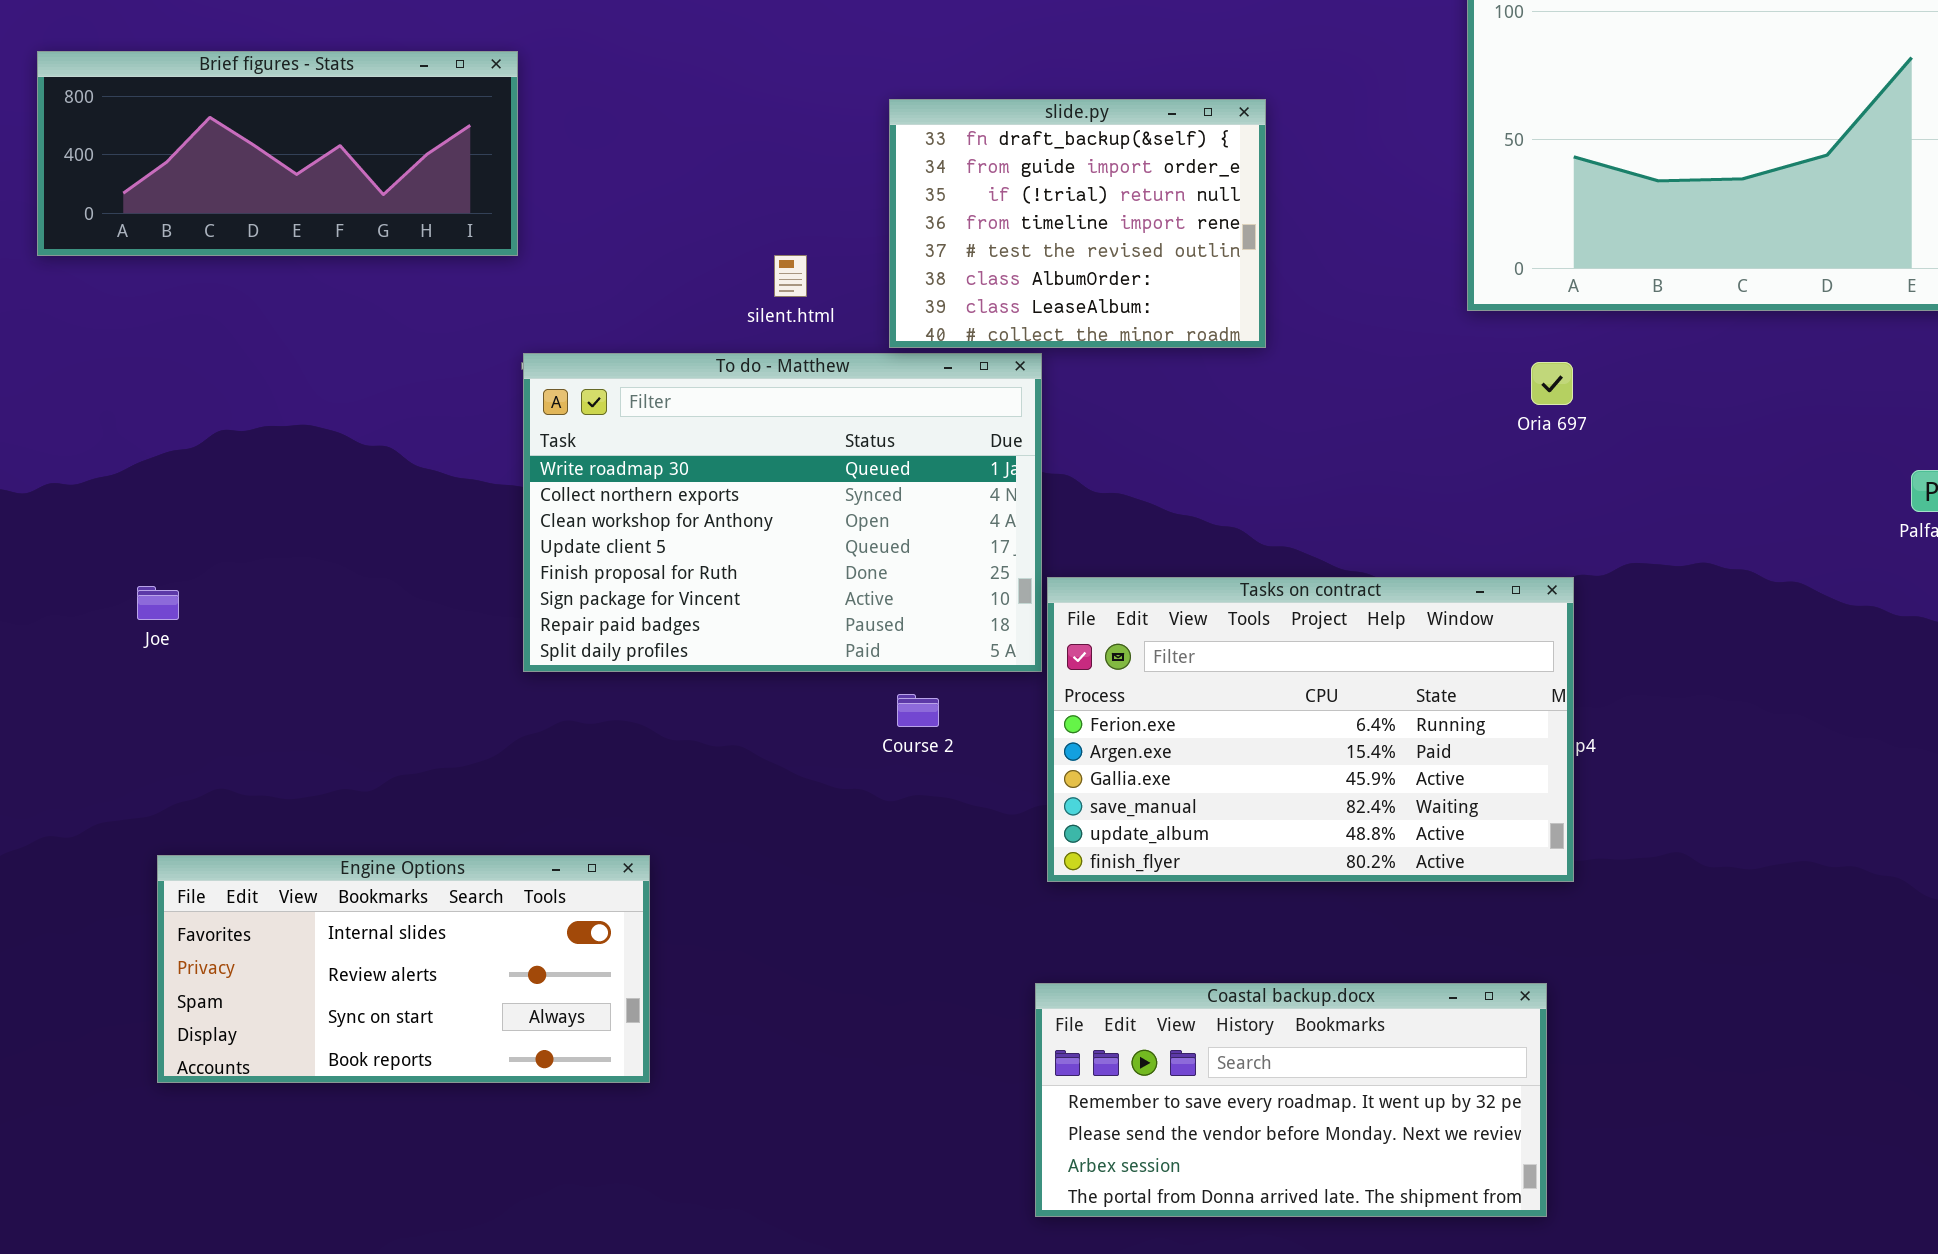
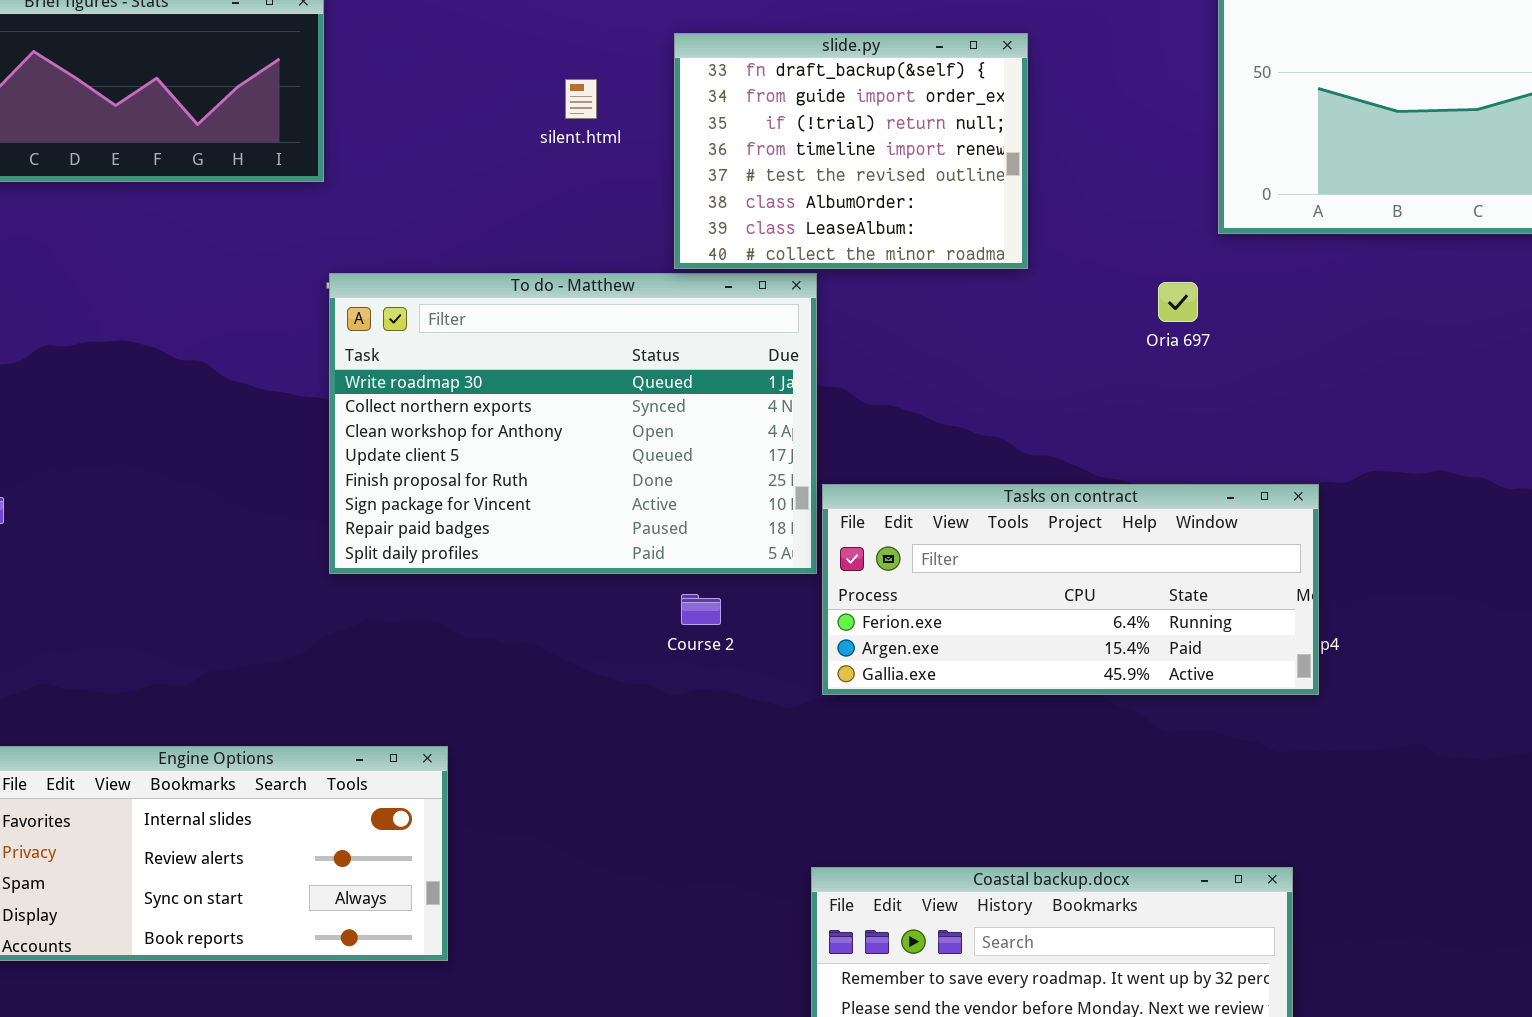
silent.html: [774,255,807,297] -> [565,79,597,119], moved
Oria 697: [1531,362,1573,405] -> [1158,282,1198,322], moved
Tasks on contract: [1047,577,1574,882] -> [822,484,1319,695], resized

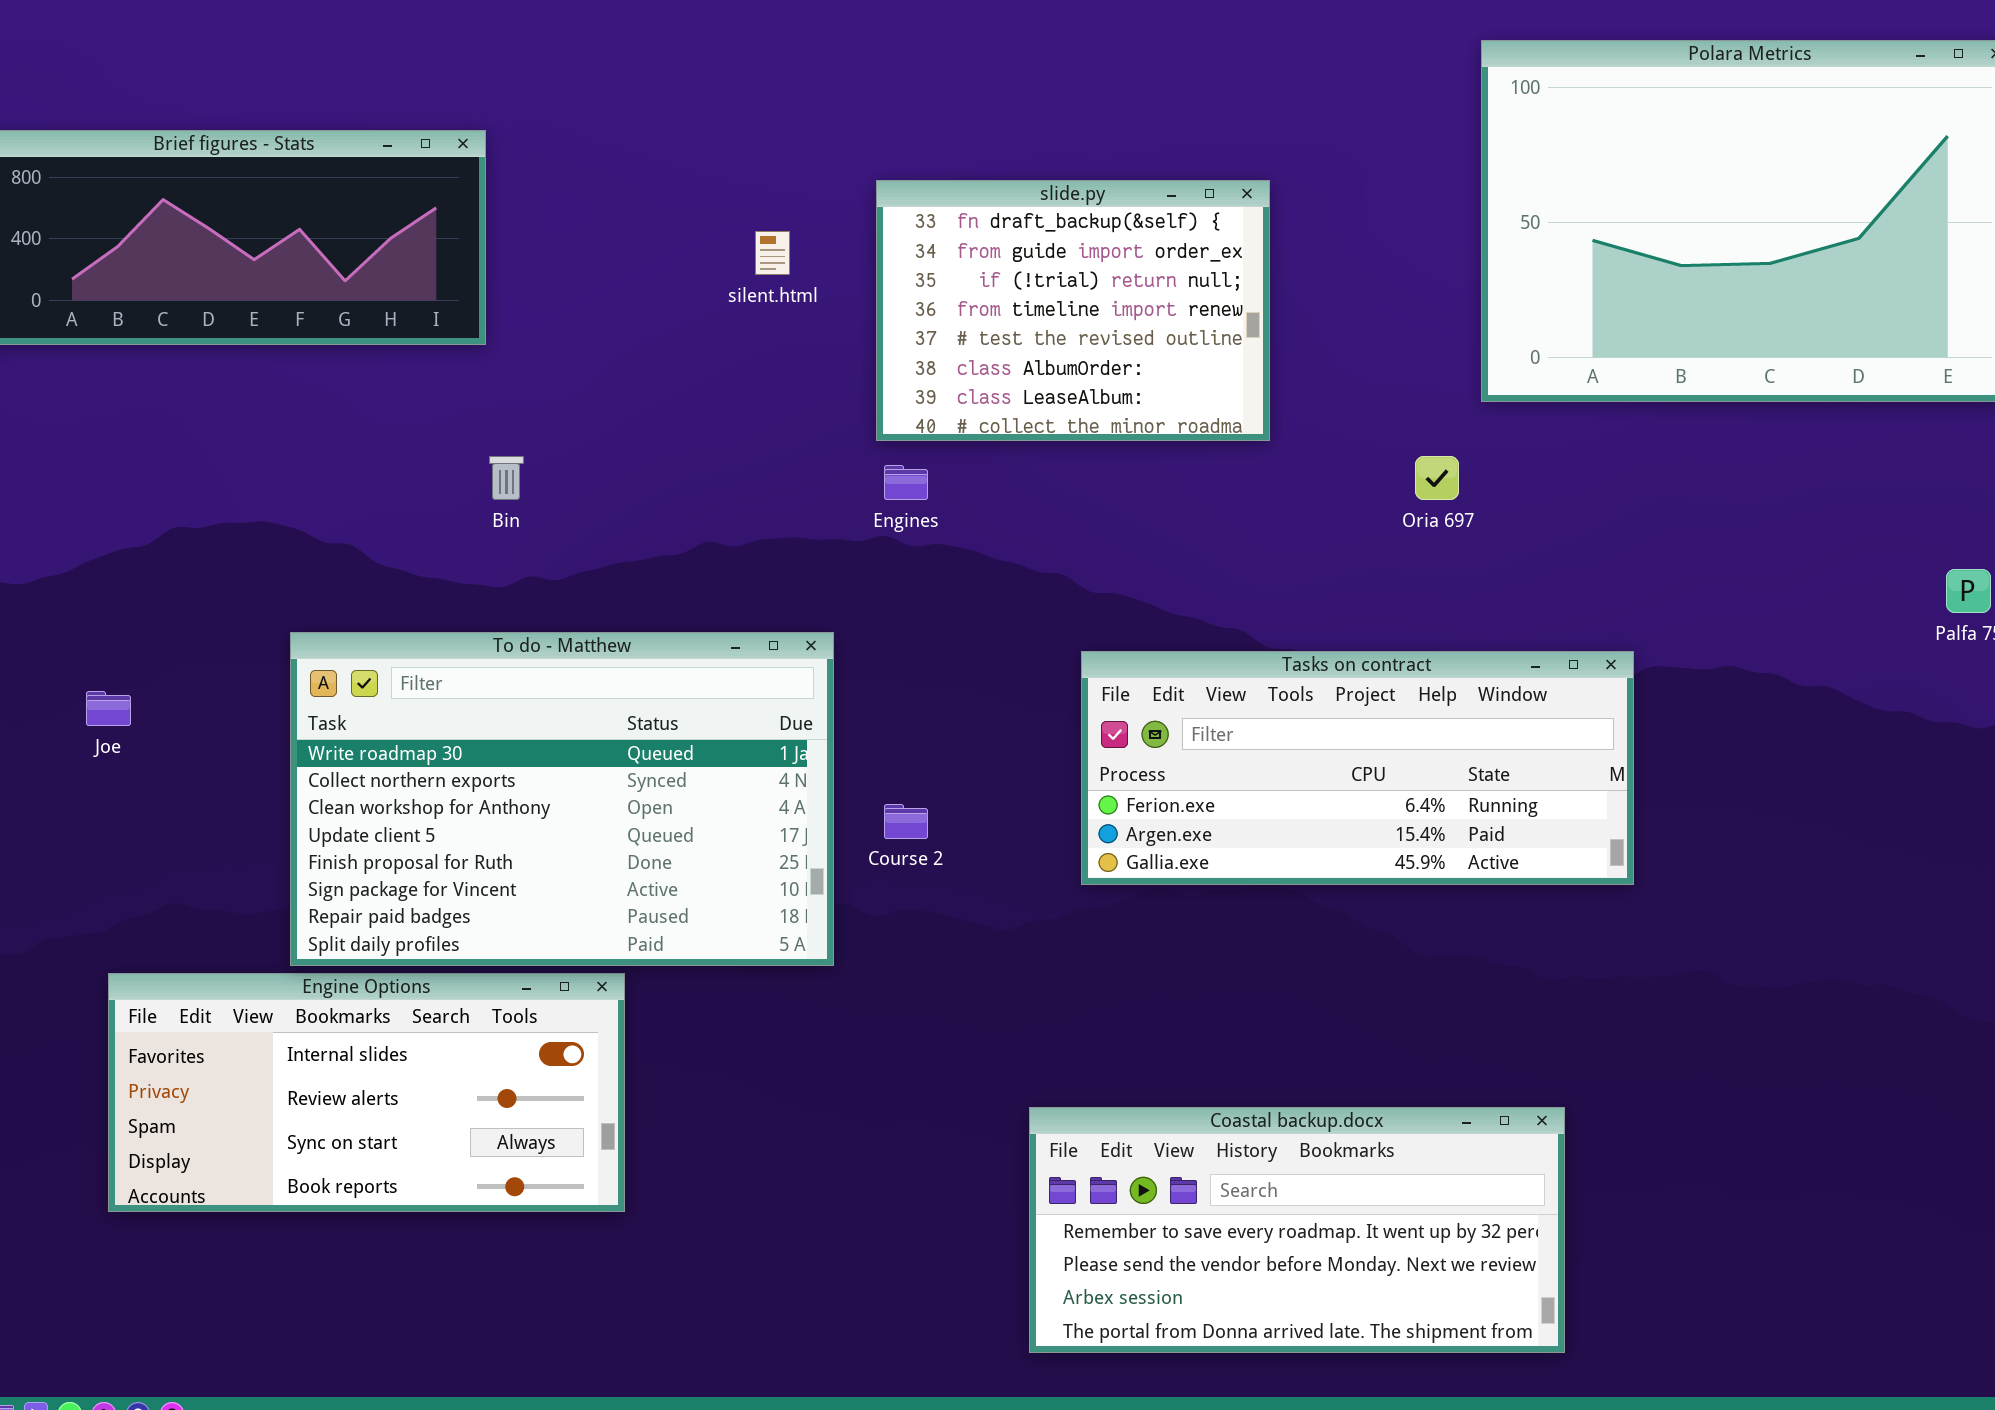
To do - Matthew: [329,273,817,574] -> [290,632,834,966], moved
Tasks on contract: [822,484,1319,695] -> [1081,651,1634,885], moved

